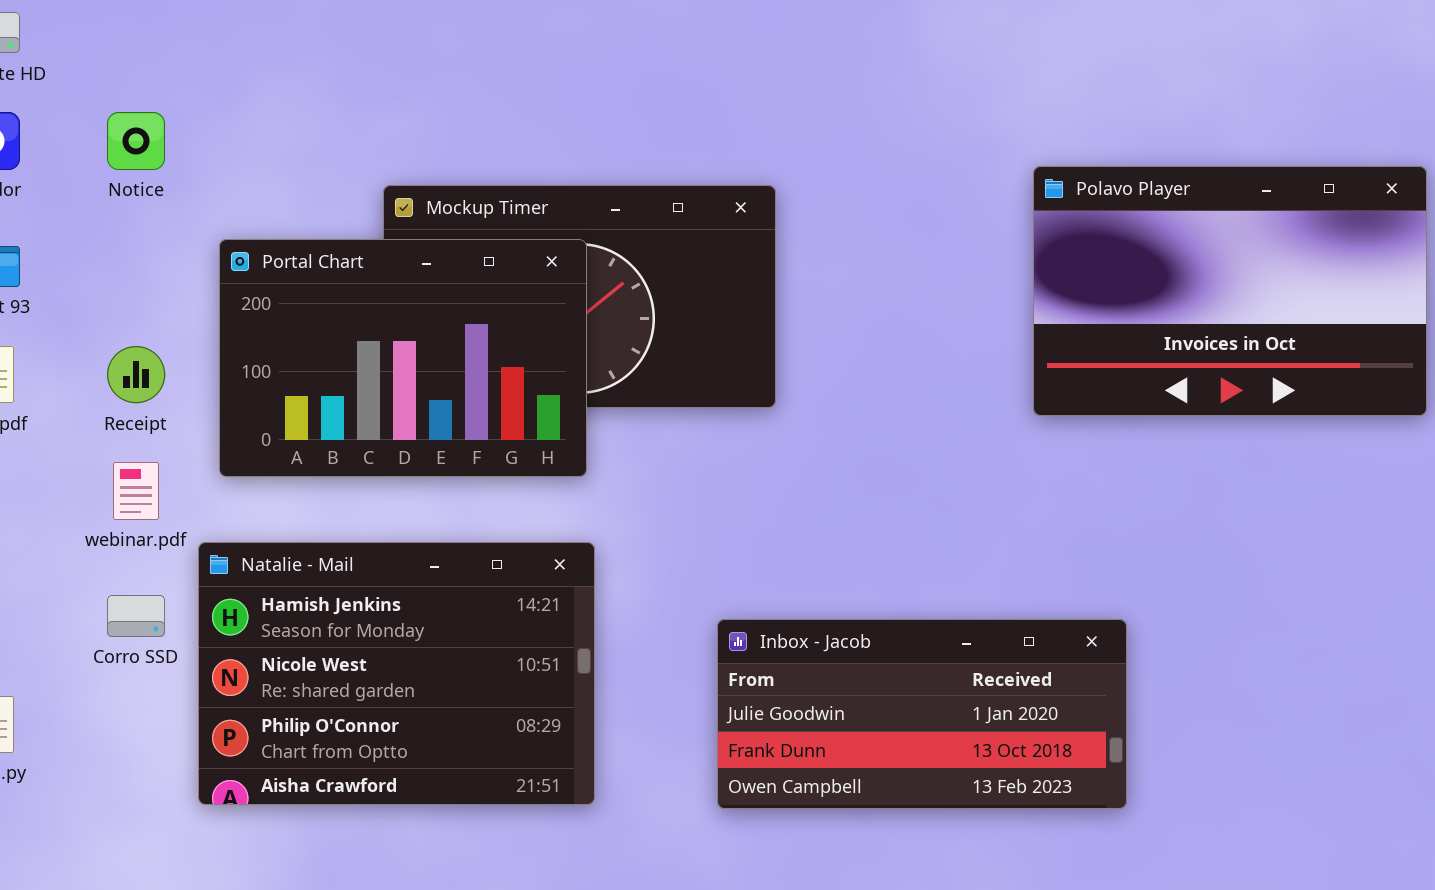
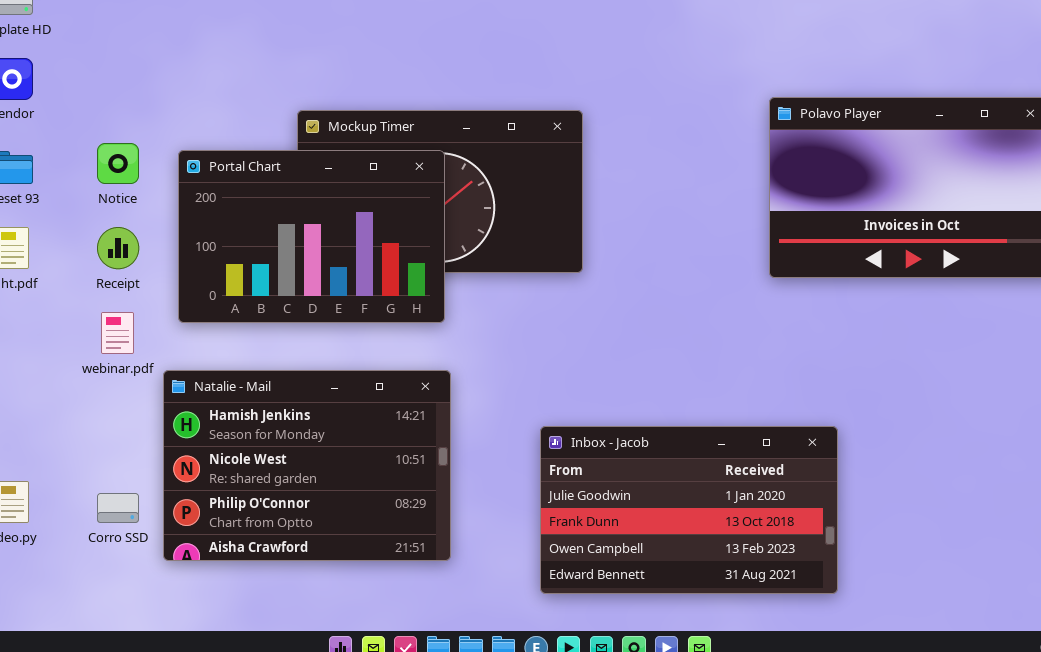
Notice: [107,112,165,170] -> [97,143,139,184], moved
Corro SSD: [107,595,165,637] -> [97,493,139,523], moved
Inbox - Jacob: [717,619,1127,809] -> [540,426,838,594], resized

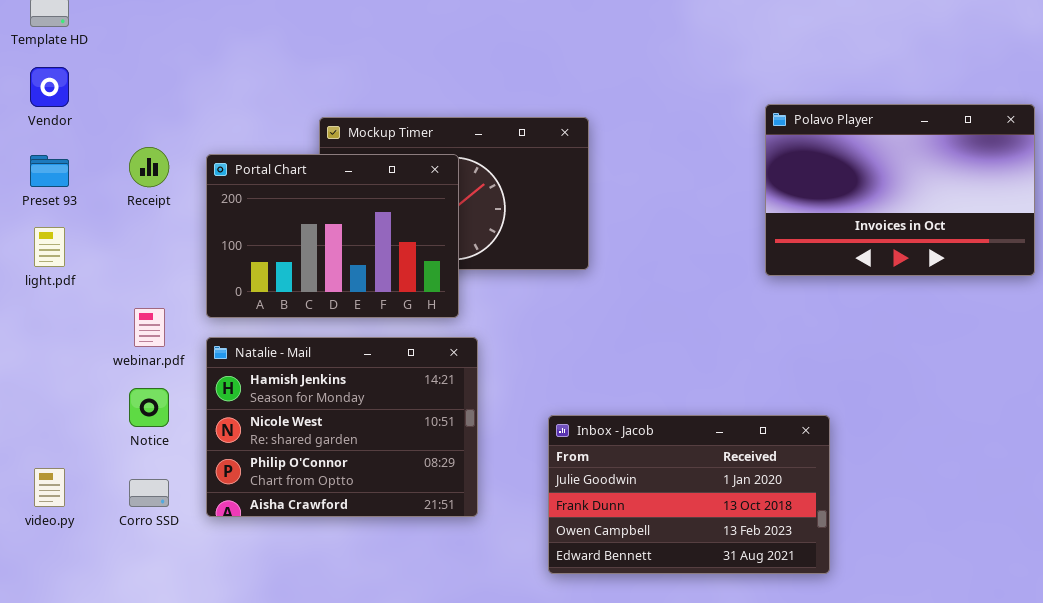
Notice: [97,143,139,184] -> [129,388,169,427], moved
Receipt: [97,227,139,269] -> [129,147,169,187], moved
Natalie - Mail: [163,370,451,561] -> [206,337,478,517], moved

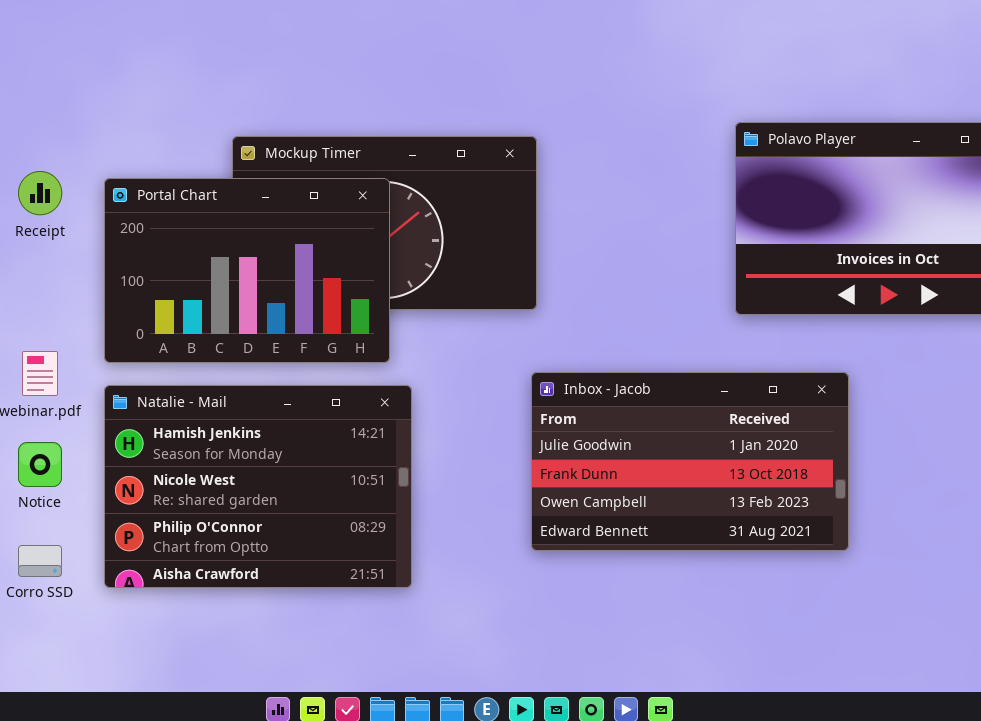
Inbox - Jacob: [548,415,830,574] -> [531,372,849,551], moved

